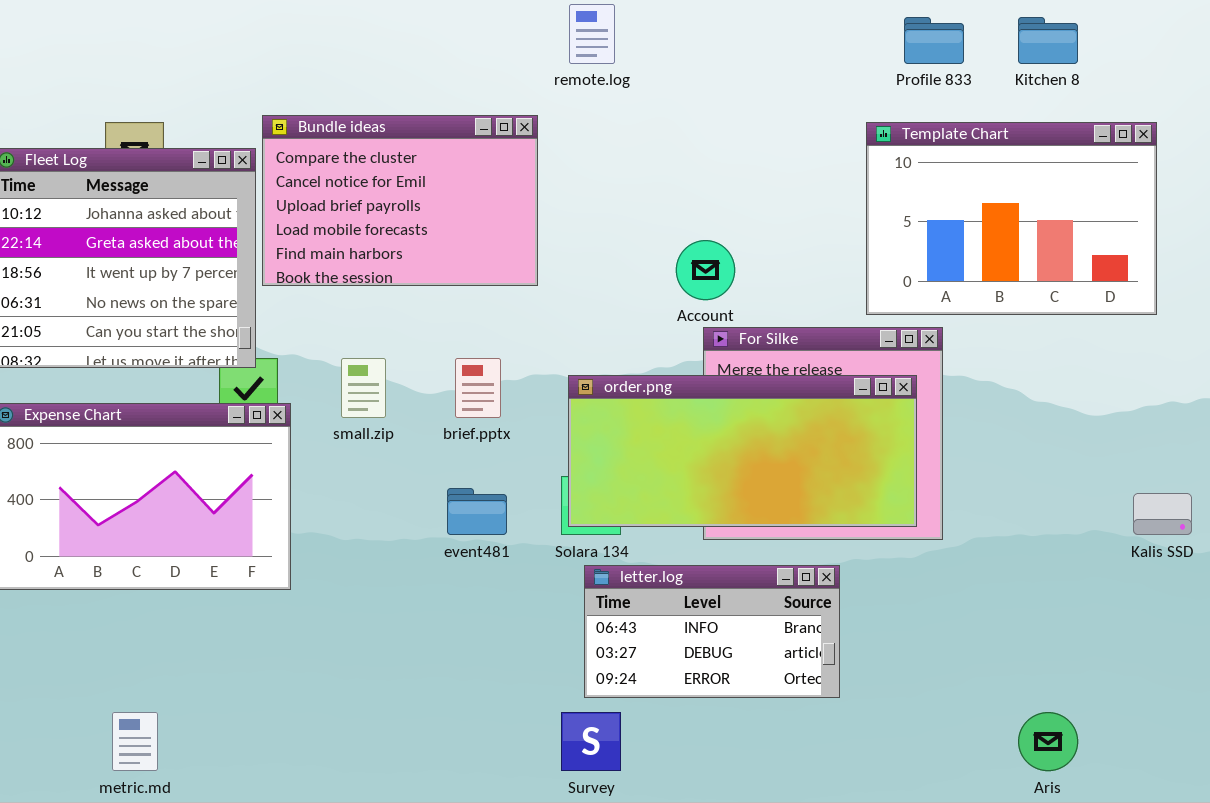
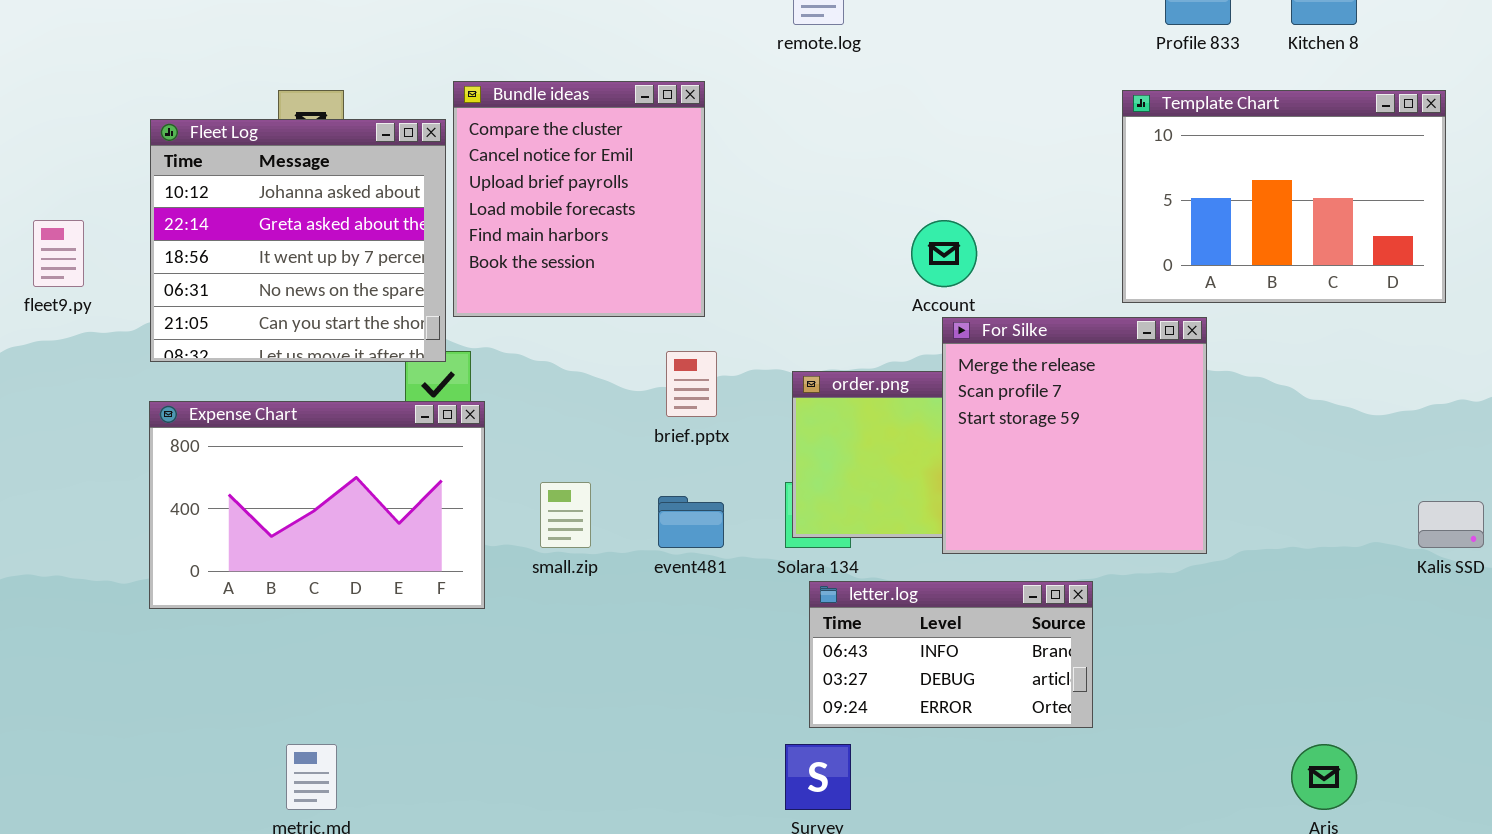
Bundle ideas: [262,115,538,286] -> [453,81,705,317], resized
For Silke: [703,327,943,540] -> [942,317,1207,554], raised
small.zip: [341,358,386,418] -> [540,482,591,548], moved

